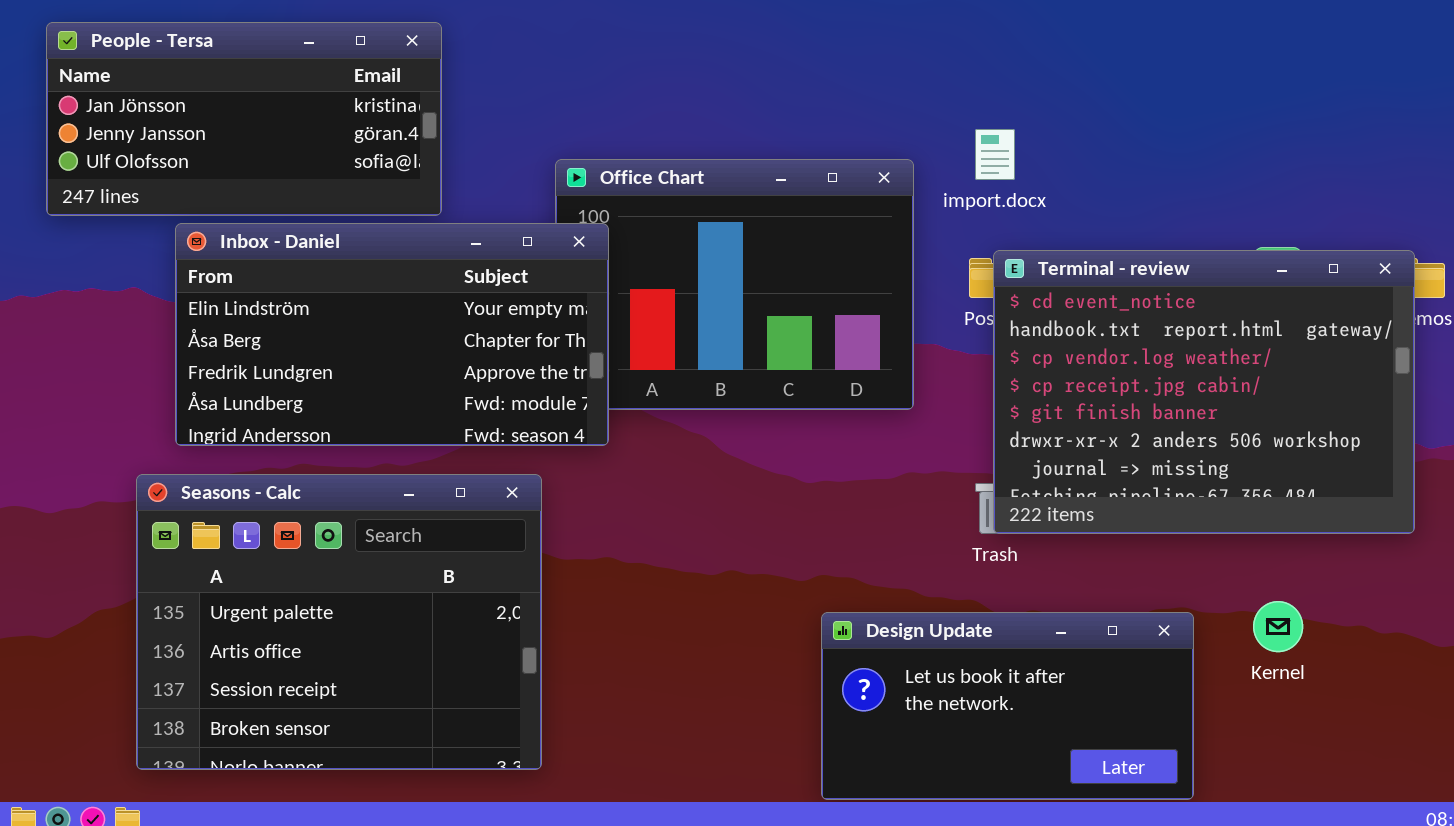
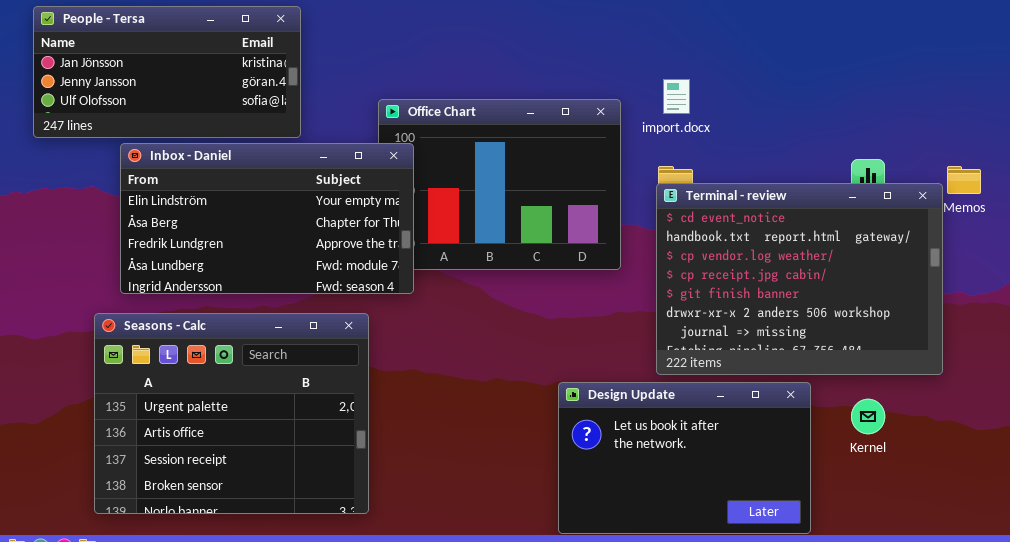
Terminal - review: [993,250,1415,534] -> [656,183,943,375], moved
Design Update: [821,612,1194,800] -> [558,382,811,534], resized

